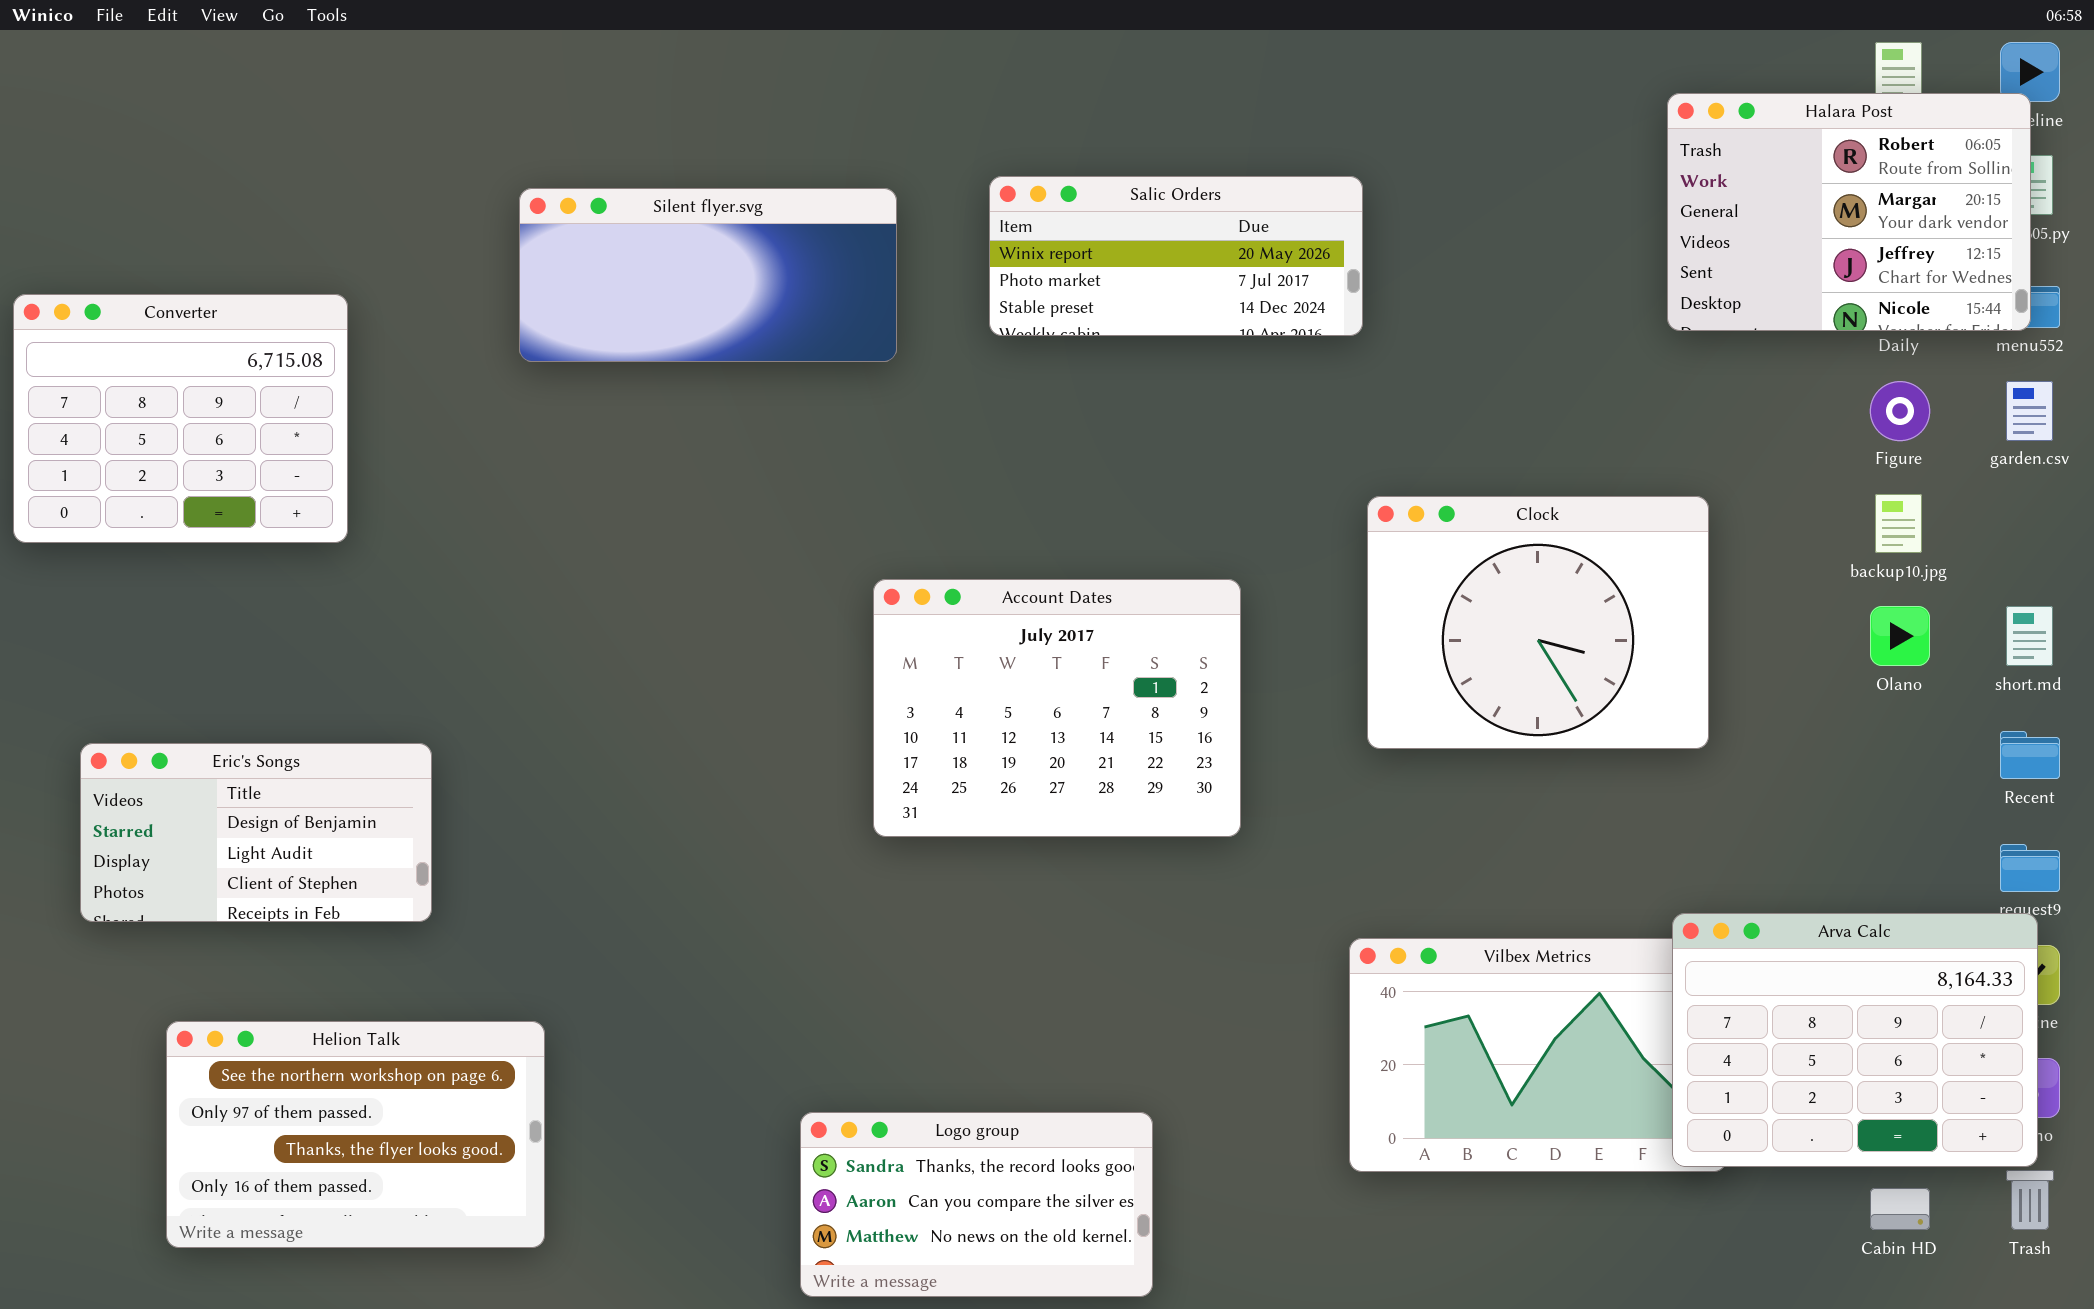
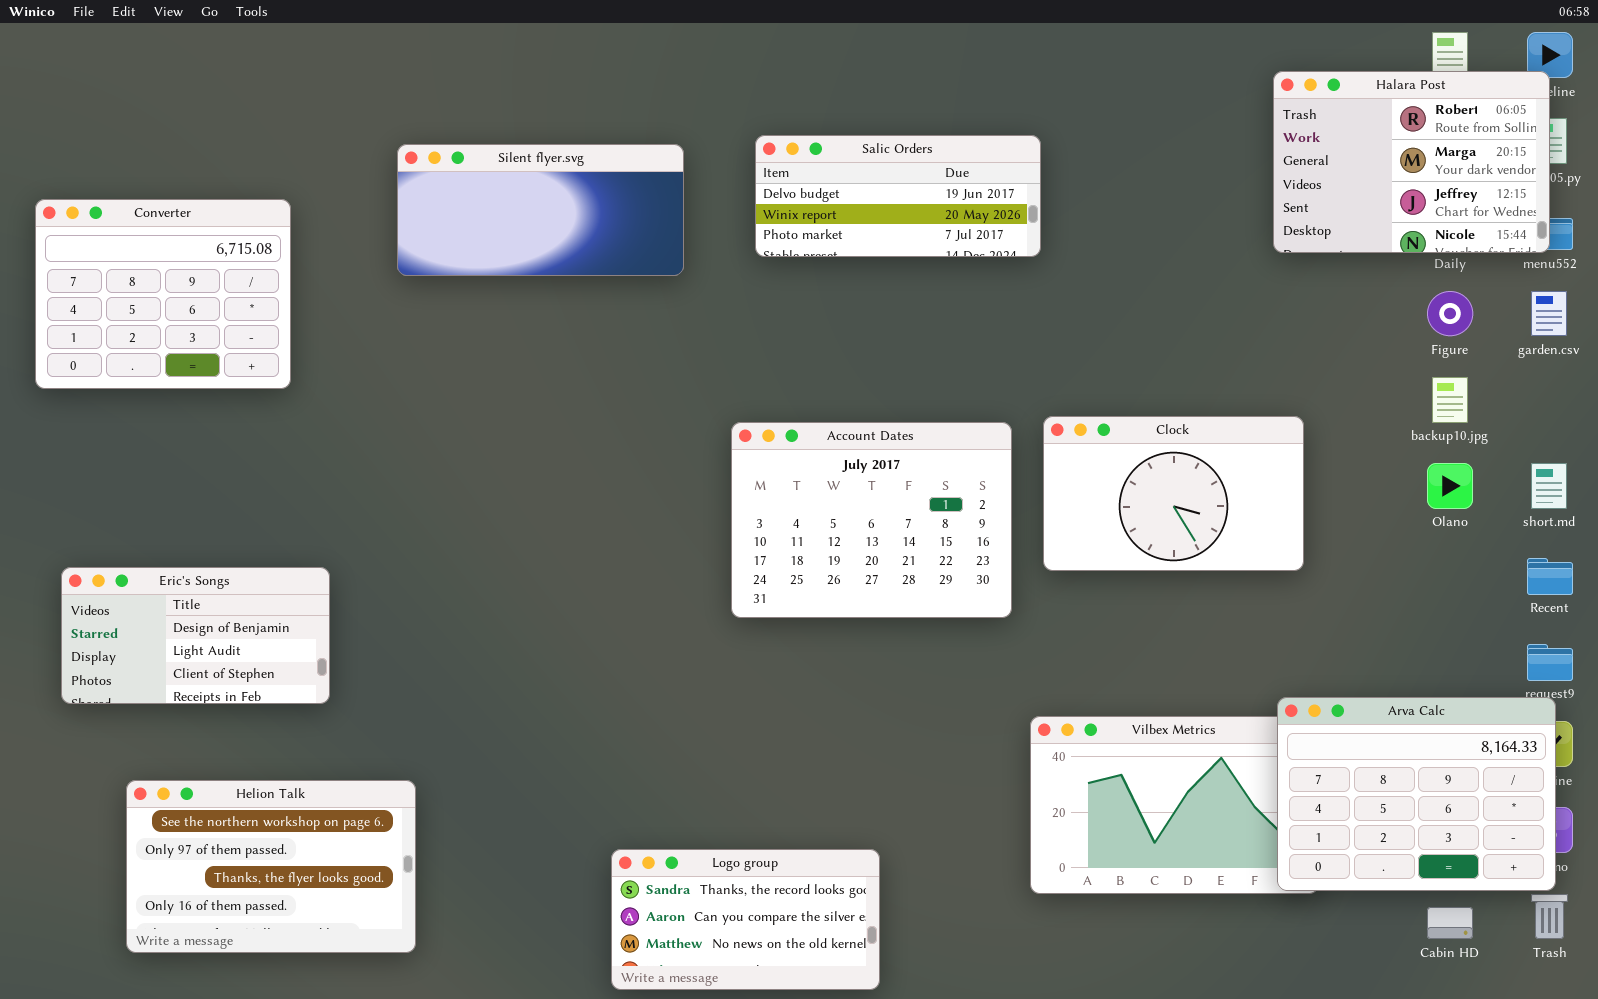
Salic Orders: [989,176,1363,336] -> [755,135,1041,257], scrolled up 1 row
Converter: [13,294,348,543] -> [35,199,291,389], moved
Clock: [1367,496,1709,749] -> [1043,416,1304,571], resized
Account Dates: [873,579,1241,837] -> [731,422,1012,618], moved

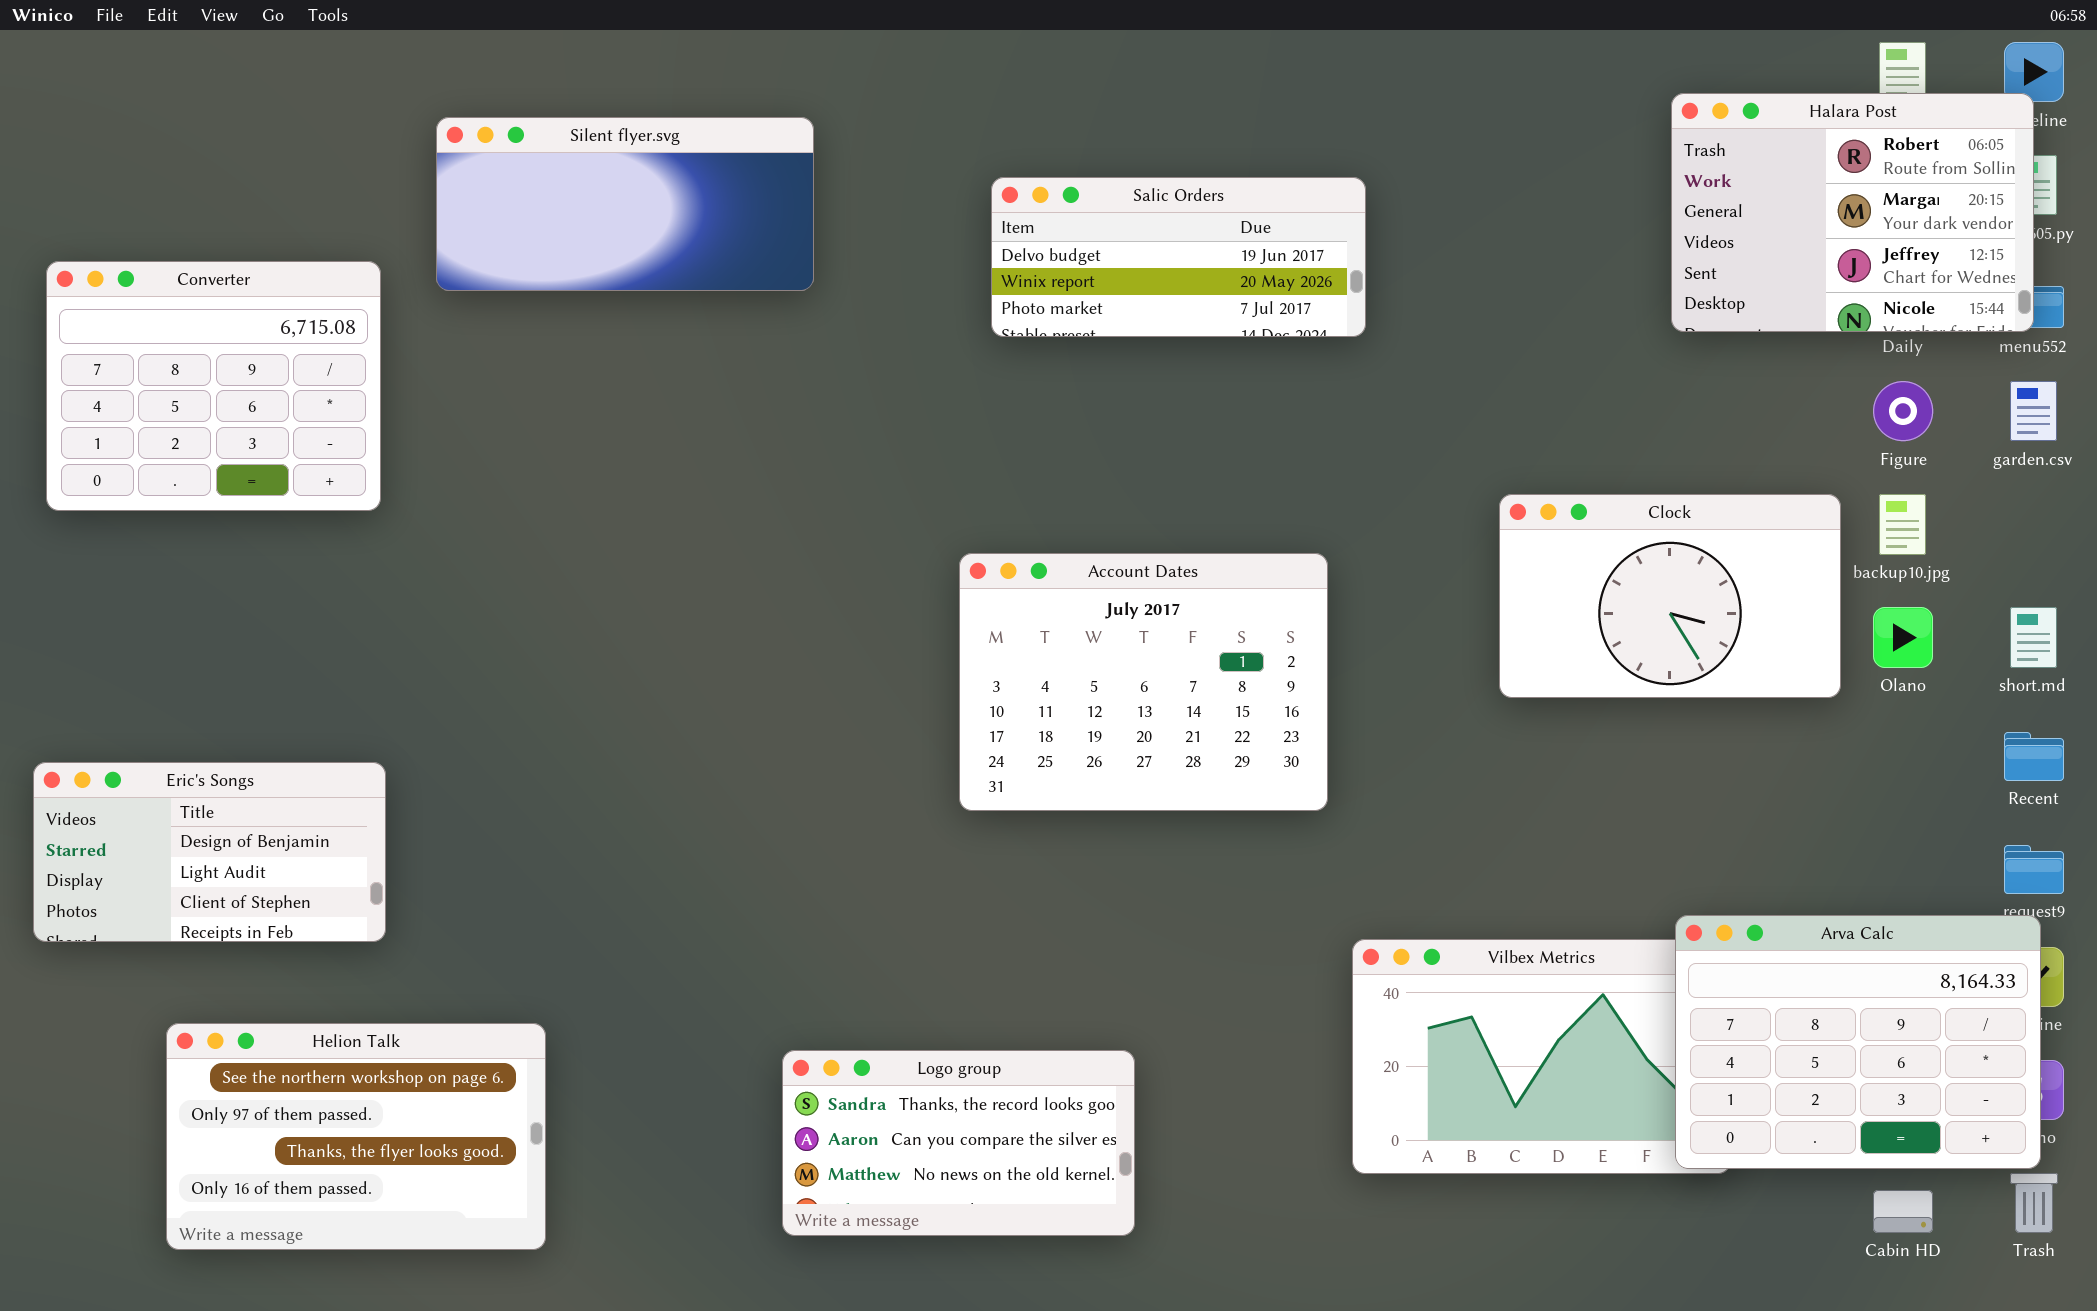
Silent flyer.svg: [397,144,684,276] -> [436,117,814,291], moved
Clock: [1043,416,1304,571] -> [1499,494,1841,698], moved
Eric's Songs: [61,567,330,704] -> [33,762,386,942], moved
Logo group: [611,849,880,990] -> [782,1050,1135,1236], moved

